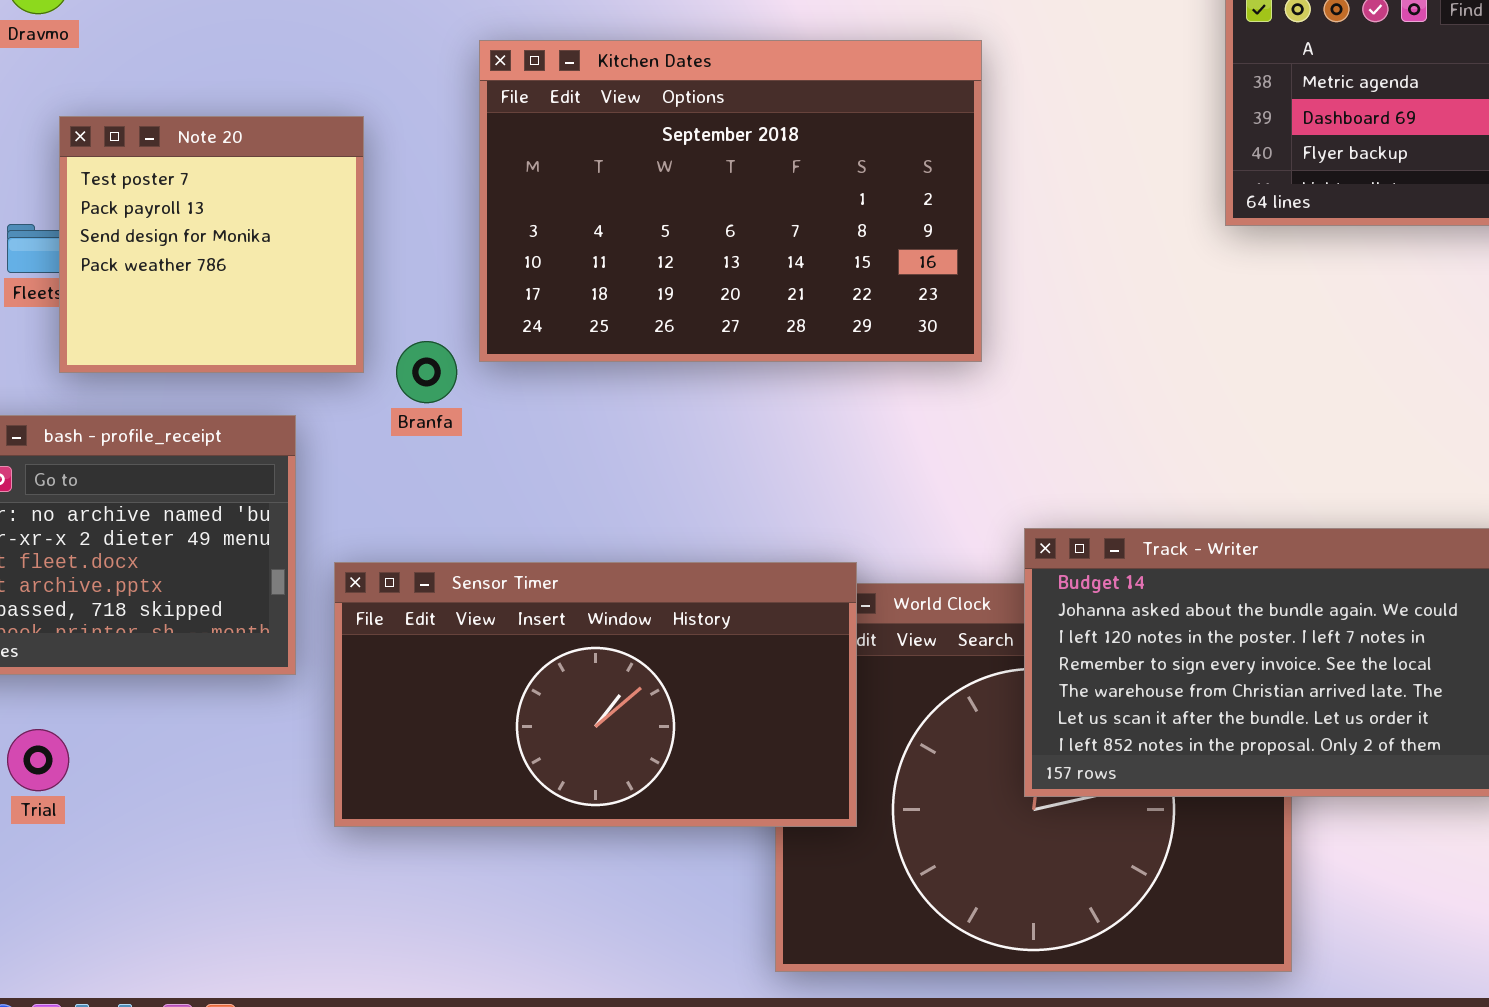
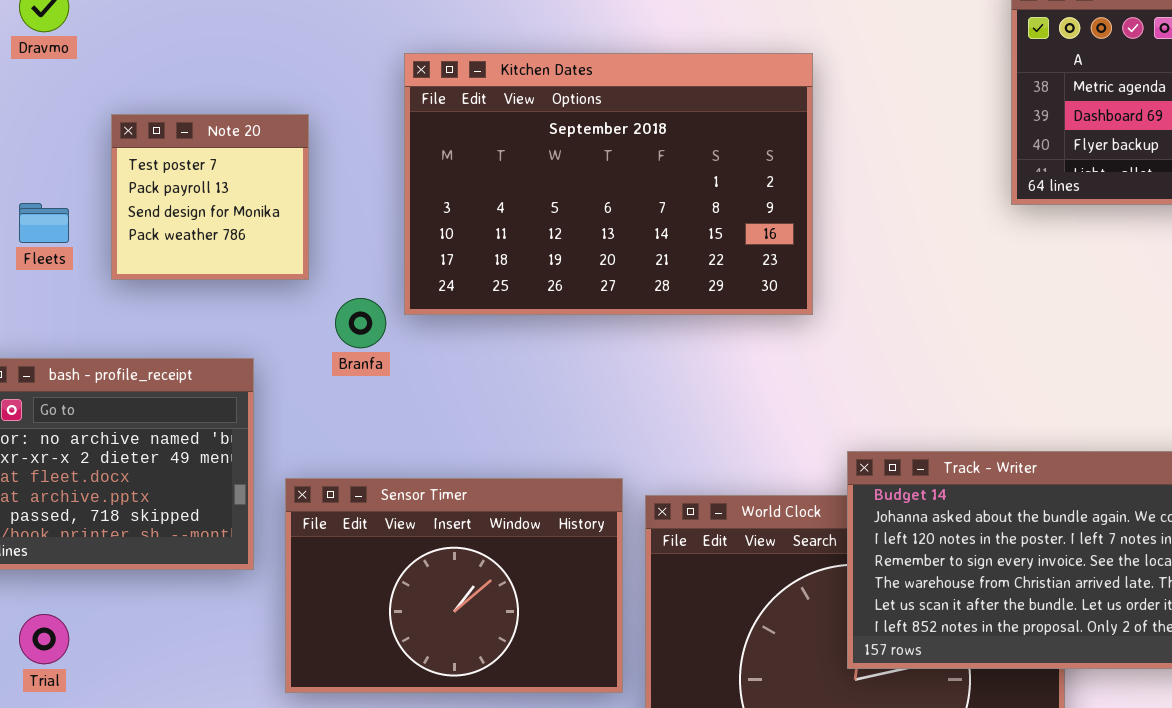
Note 20: [59,116,364,373] -> [111,114,309,280], resized
Sensor Timer: [334,562,857,827] -> [285,478,623,693], resized

